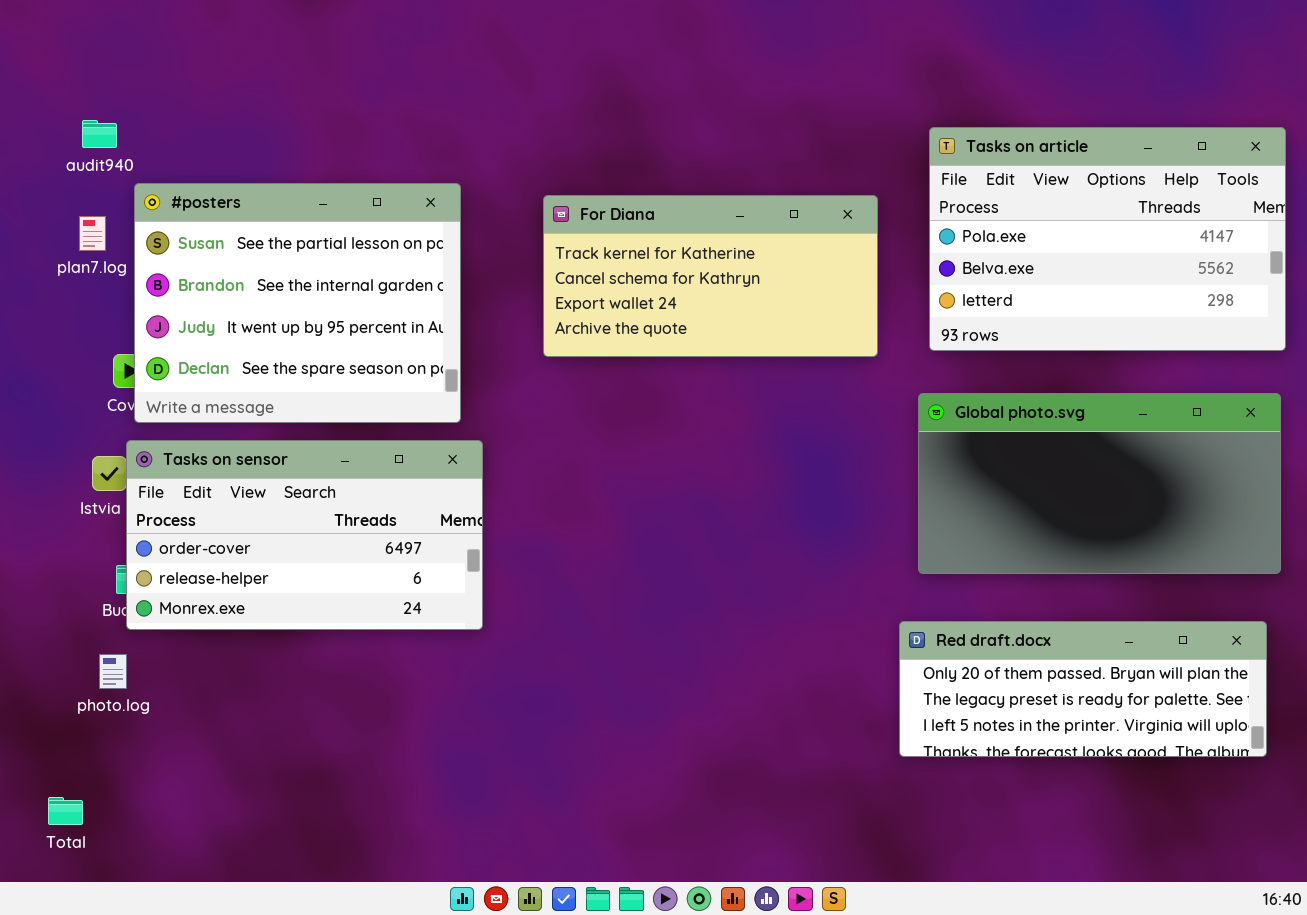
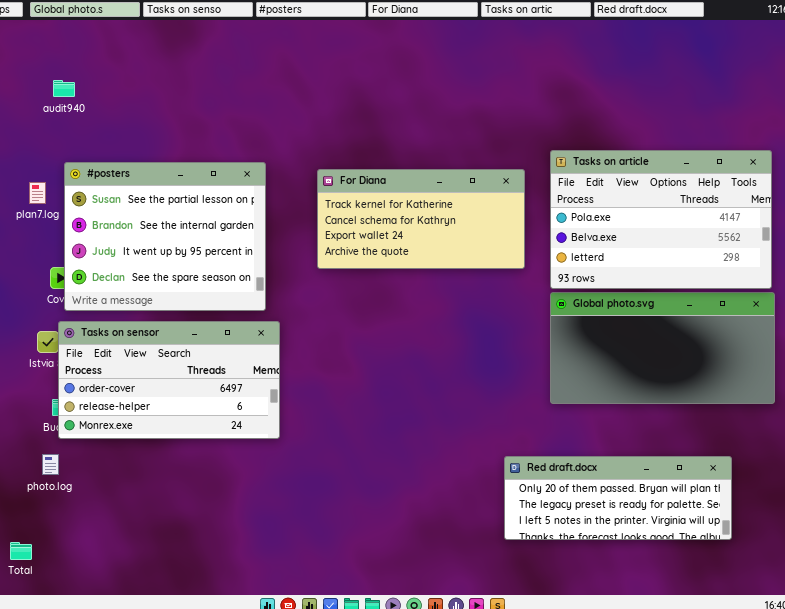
audit940: [82,120,117,148] -> [53,80,75,97], moved
Tasks on article: [929,127,1286,351] -> [550,150,772,289], moved
Red draft.docx: [899,621,1267,757] -> [504,456,732,540], moved

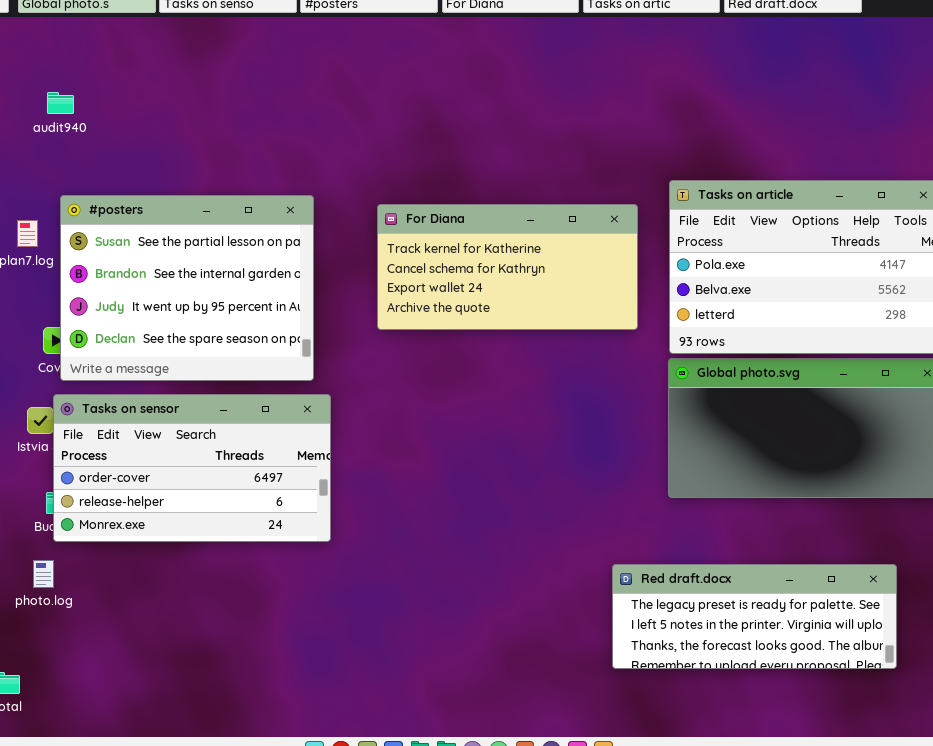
Red draft.docx: [504,456,732,540] -> [612,564,897,669], scrolled down 1 row

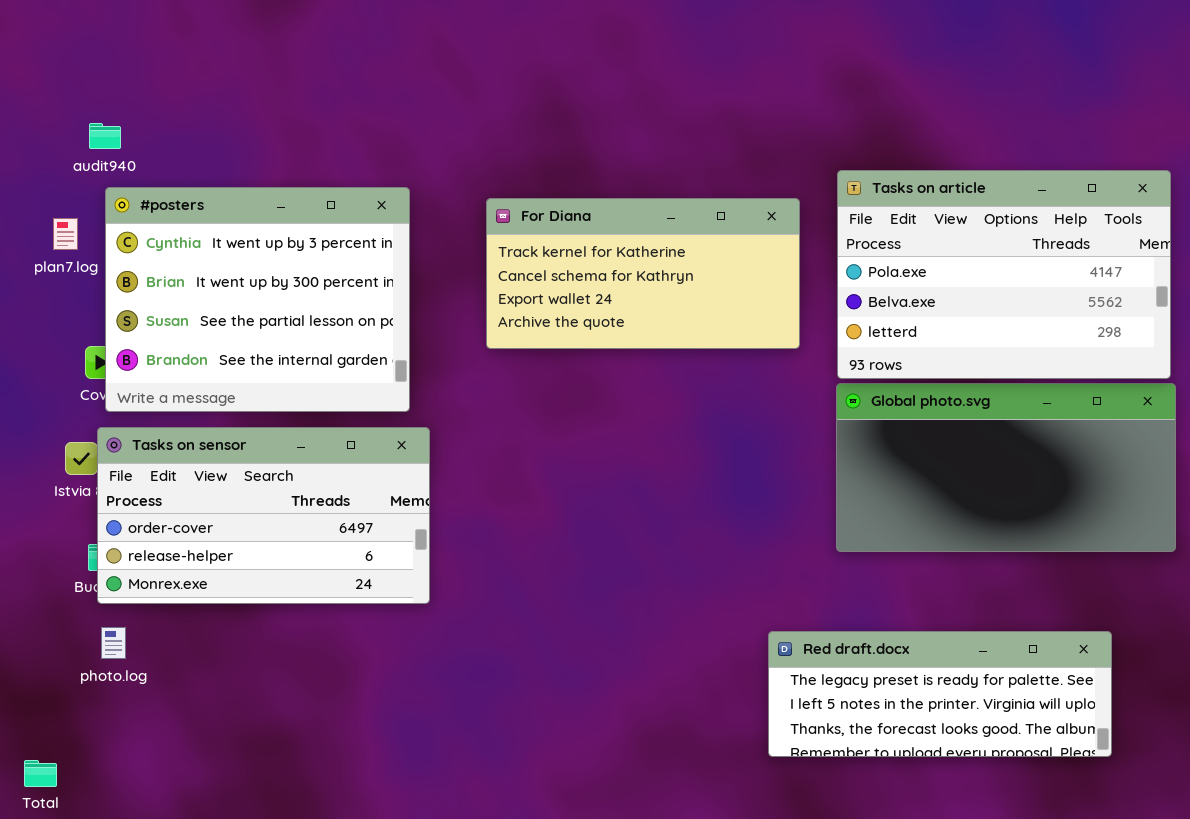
audit940: [47,92,74,114] -> [89,123,121,149], moved
#posters: [60,195,314,381] -> [105,187,410,412], scrolled up 2 rows
photo.log: [33,560,54,588] -> [101,627,126,659], moved

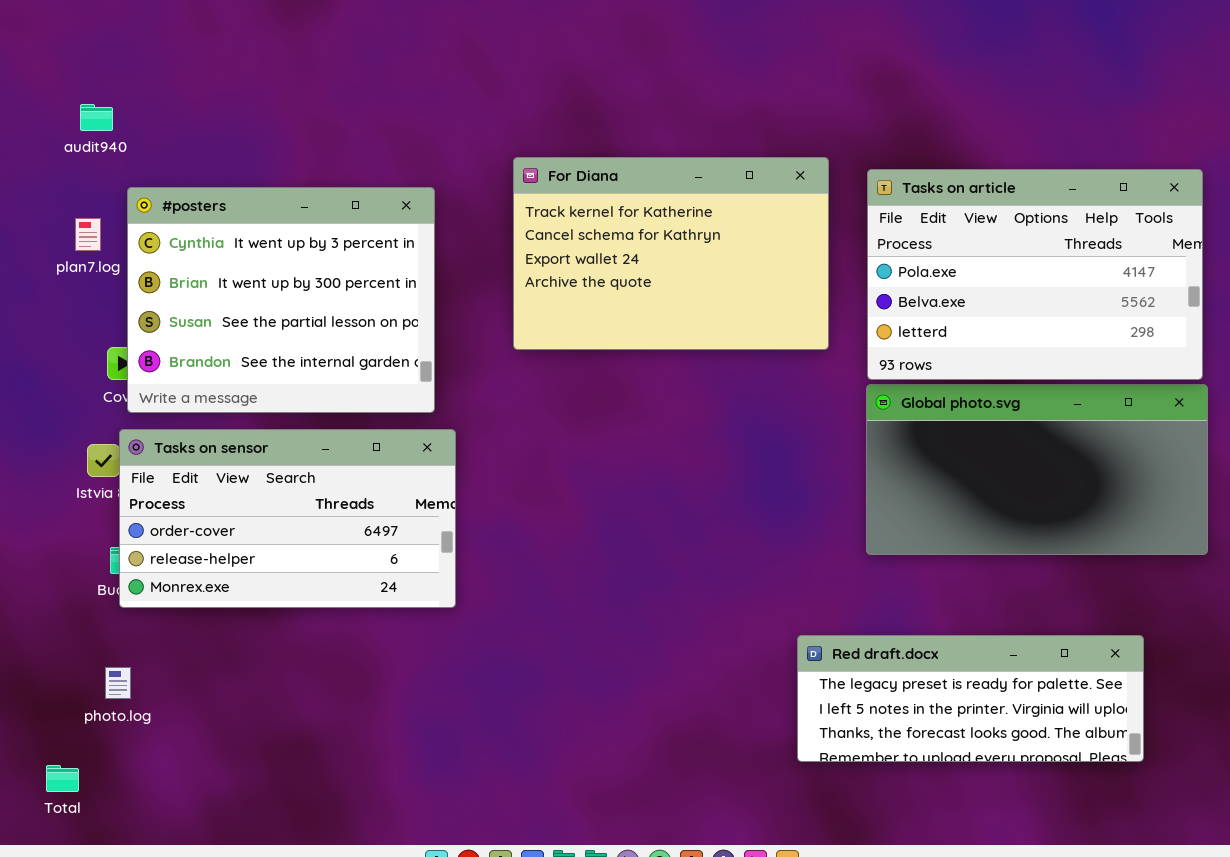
audit940: [89,123,121,149] -> [80,104,113,131], moved
For Diana: [486,198,800,349] -> [513,157,829,350], resized
photo.log: [101,627,126,659] -> [105,667,131,699], moved

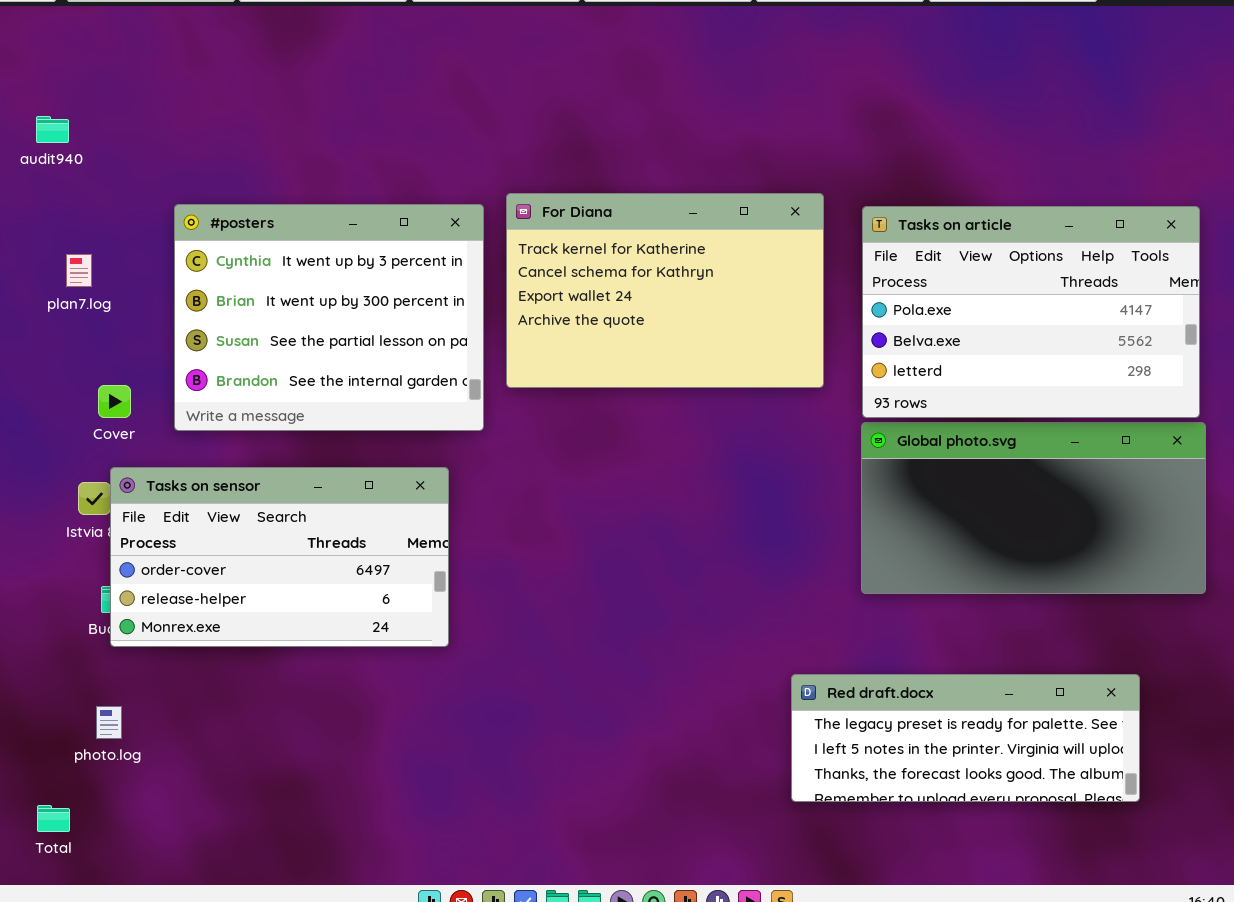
audit940: [80,104,113,131] -> [36,116,69,143], moved
#posters: [127,187,435,413] -> [174,204,484,431], moved

